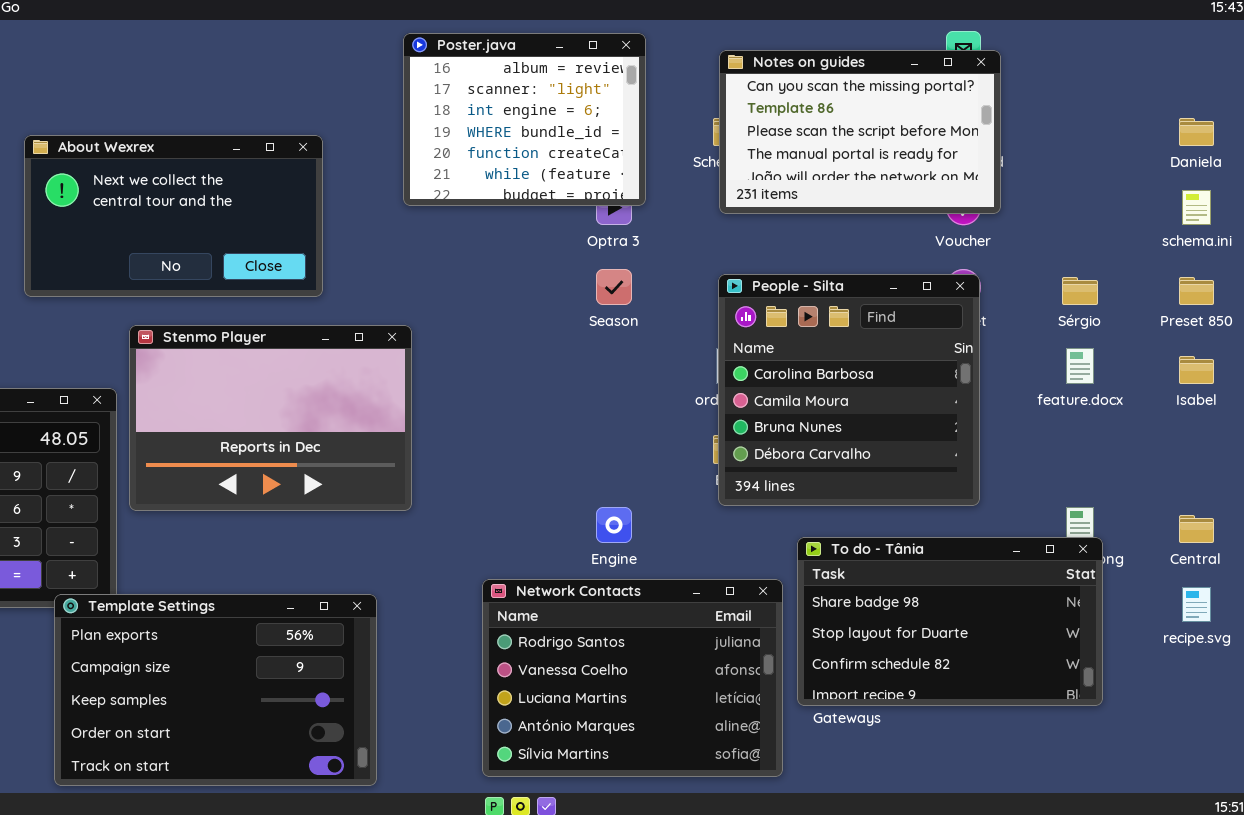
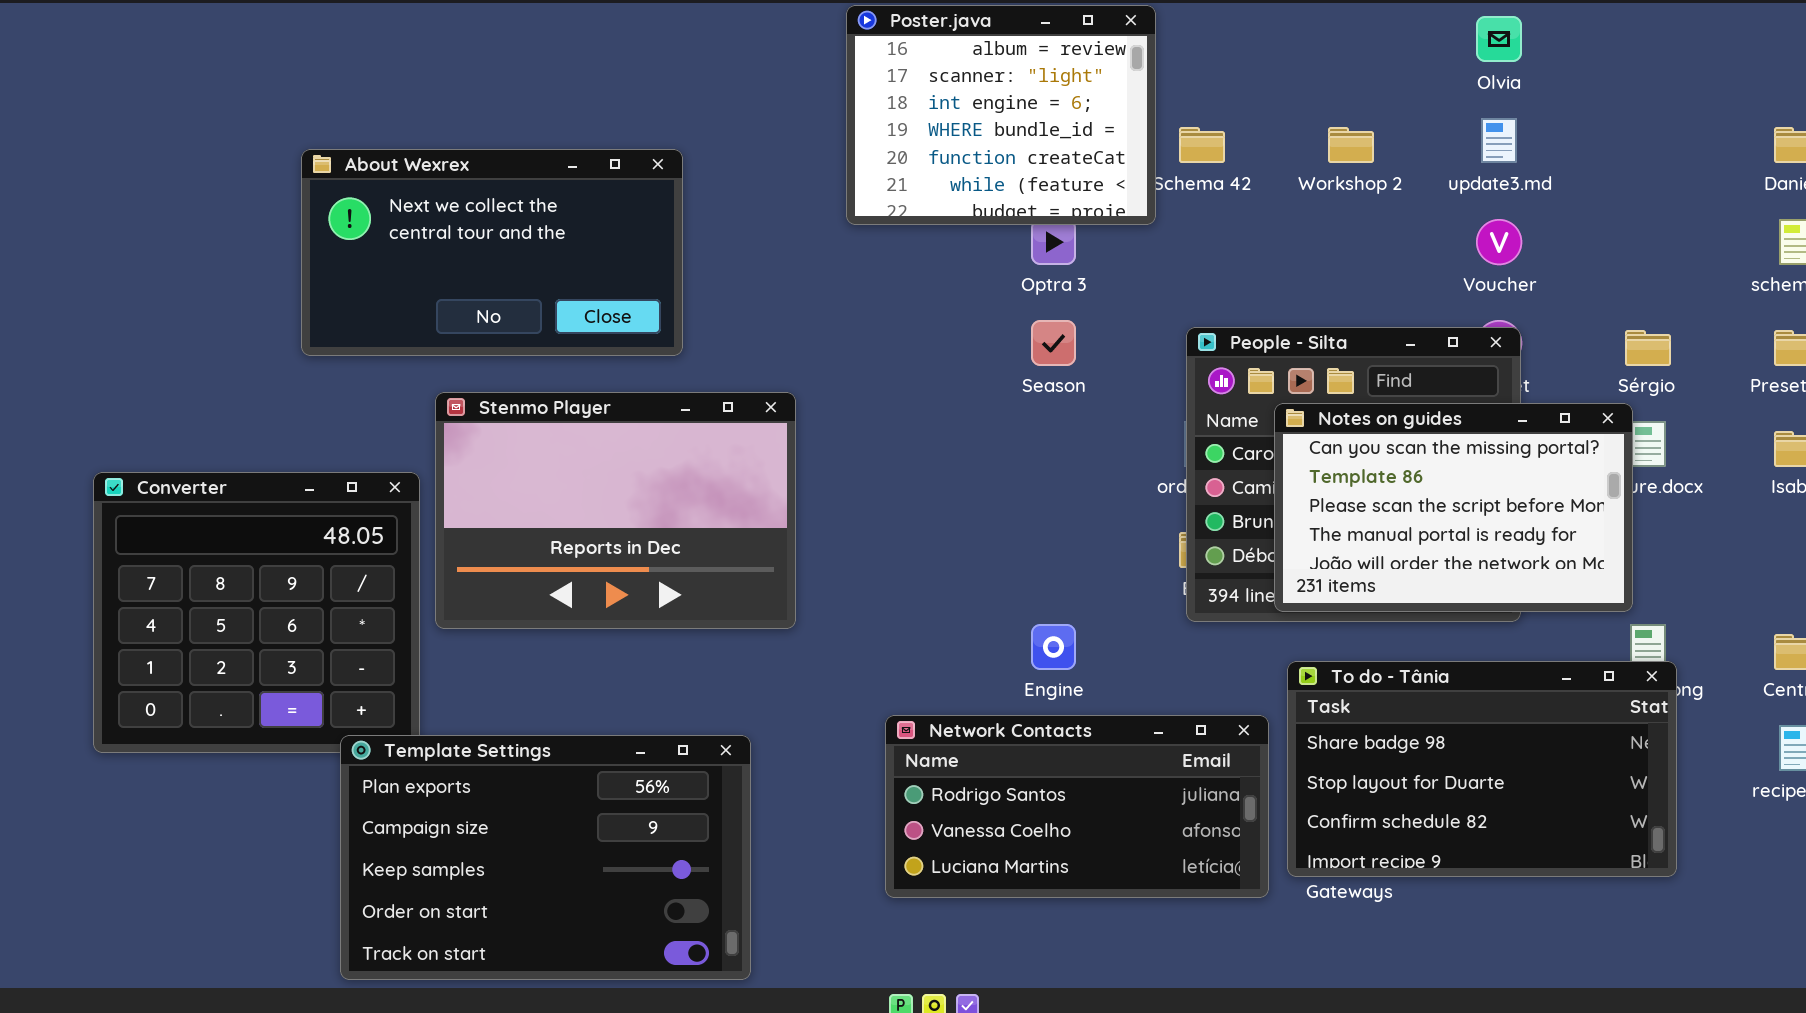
Poster.java: [403,33,646,206] -> [846,5,1156,225], moved
Notes on guides: [719,50,1001,214] -> [1274,403,1633,612], moved
Network Contacts: [482,579,783,777] -> [885,715,1269,898], resized

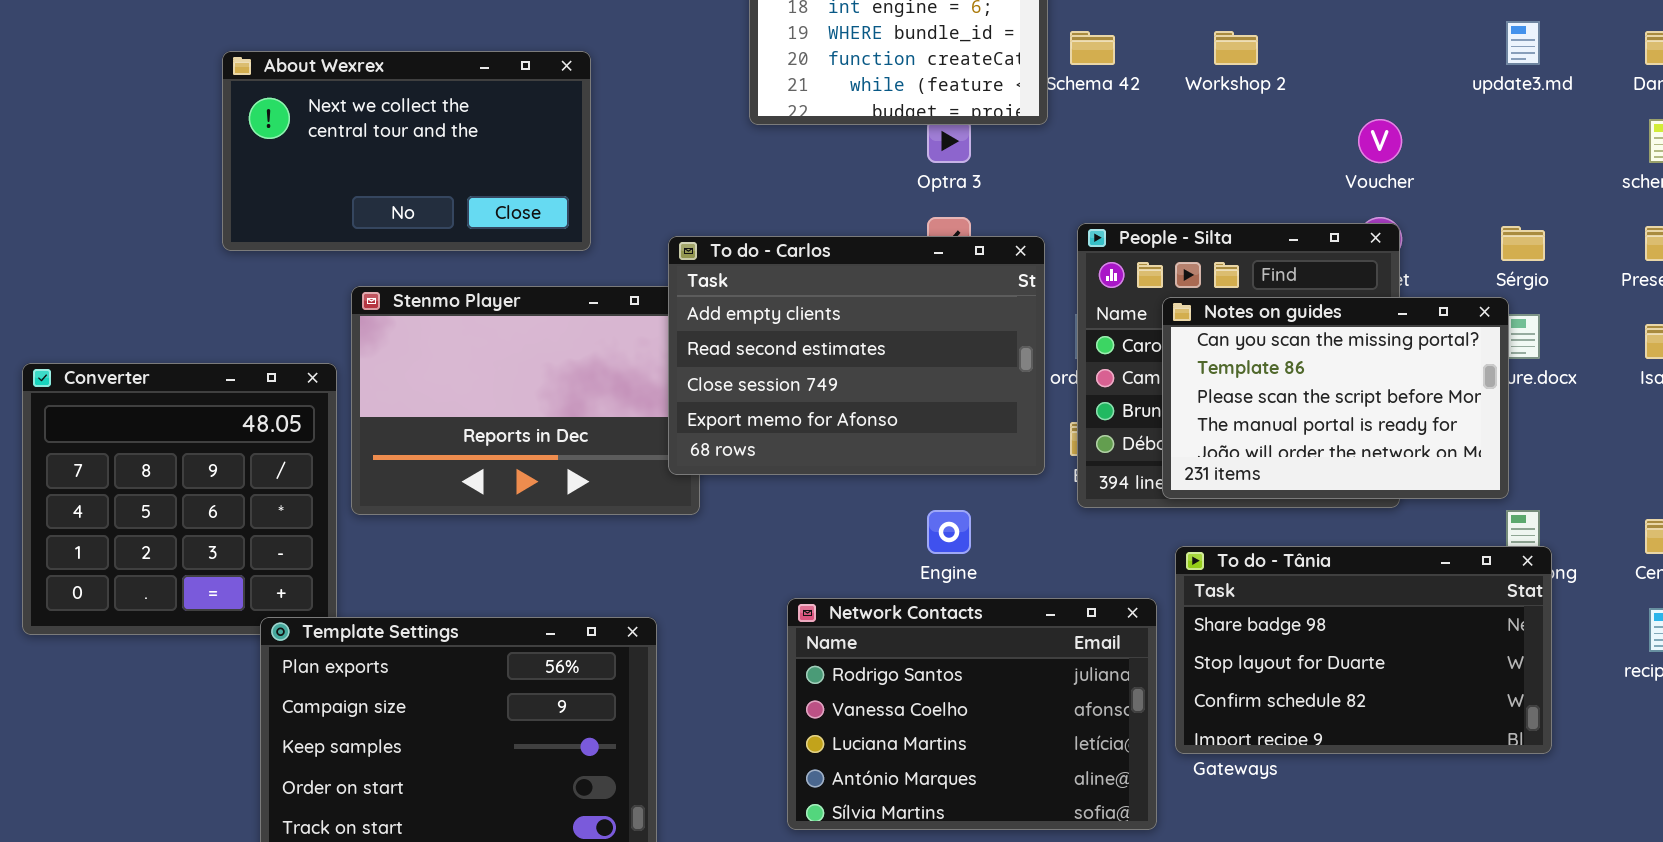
update3.md: [1481,118,1517,163] -> [1506,21,1540,65], moved
To do - Carlos: none -> [668,236,1045,475], opened
Network Contacts: [885,715,1269,898] -> [787,598,1157,830], resized

